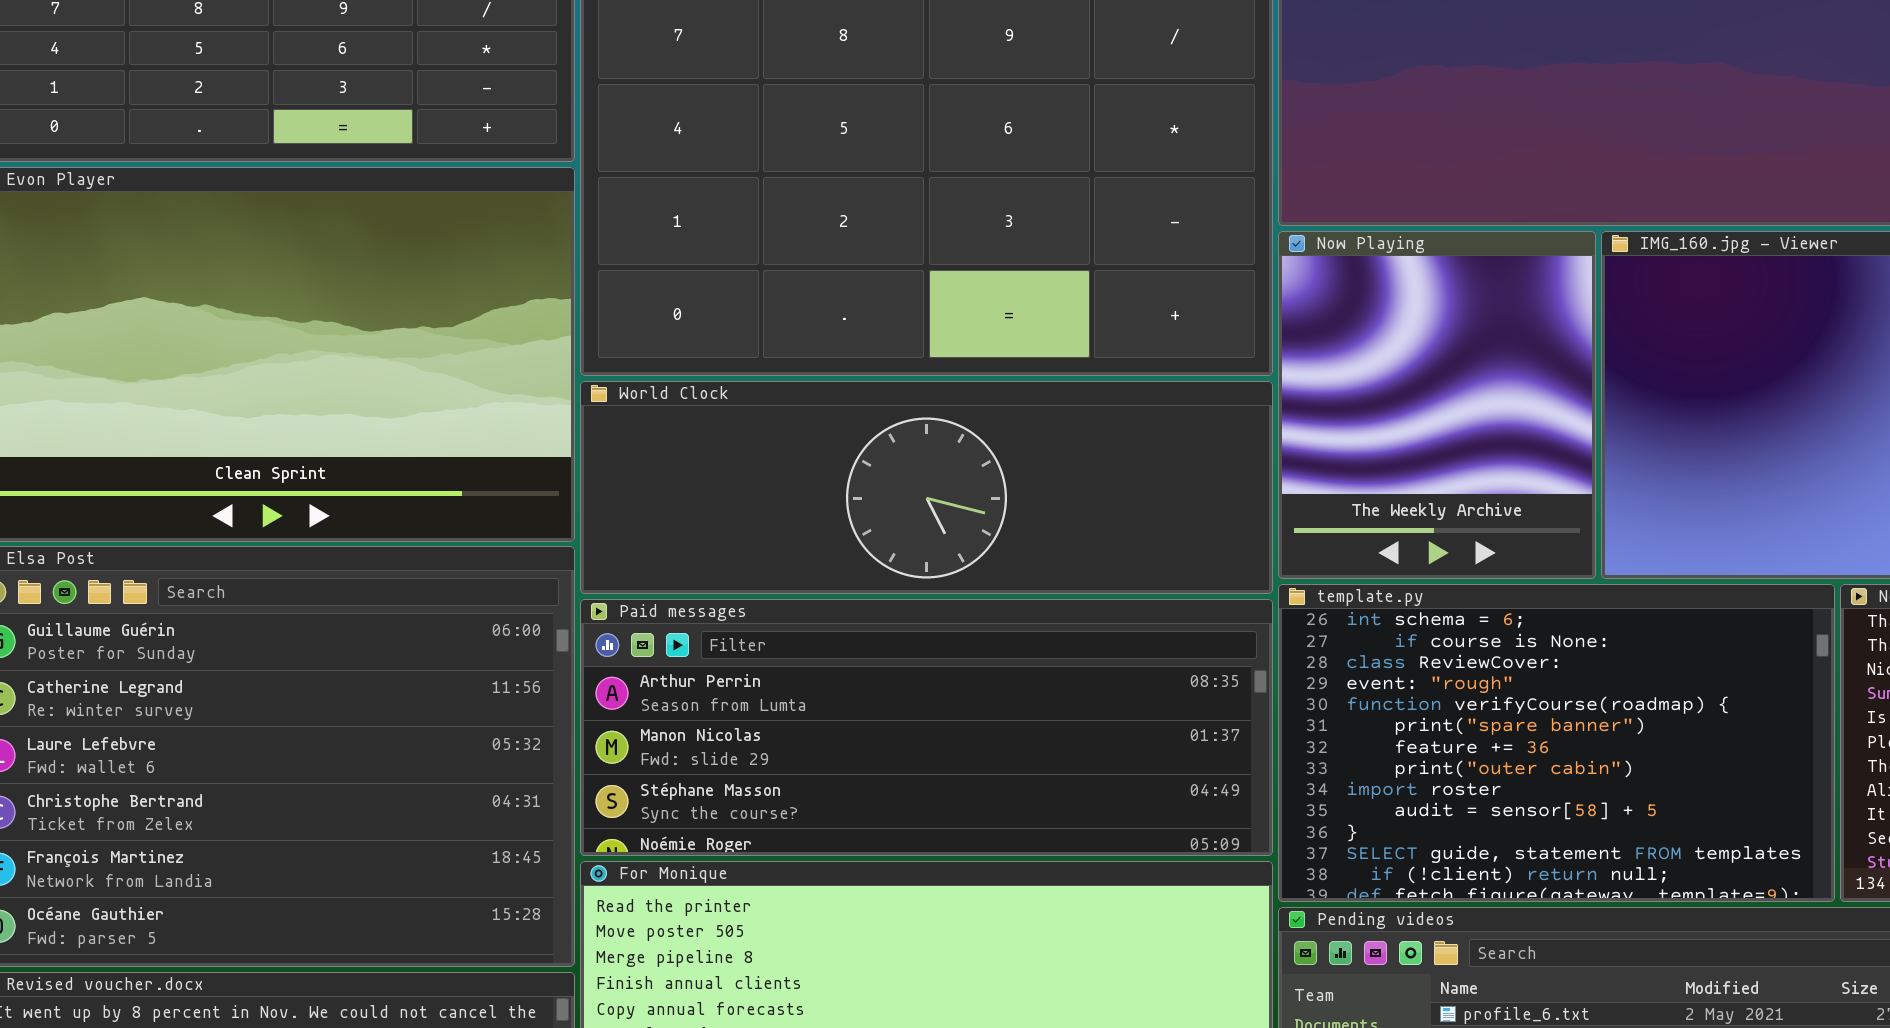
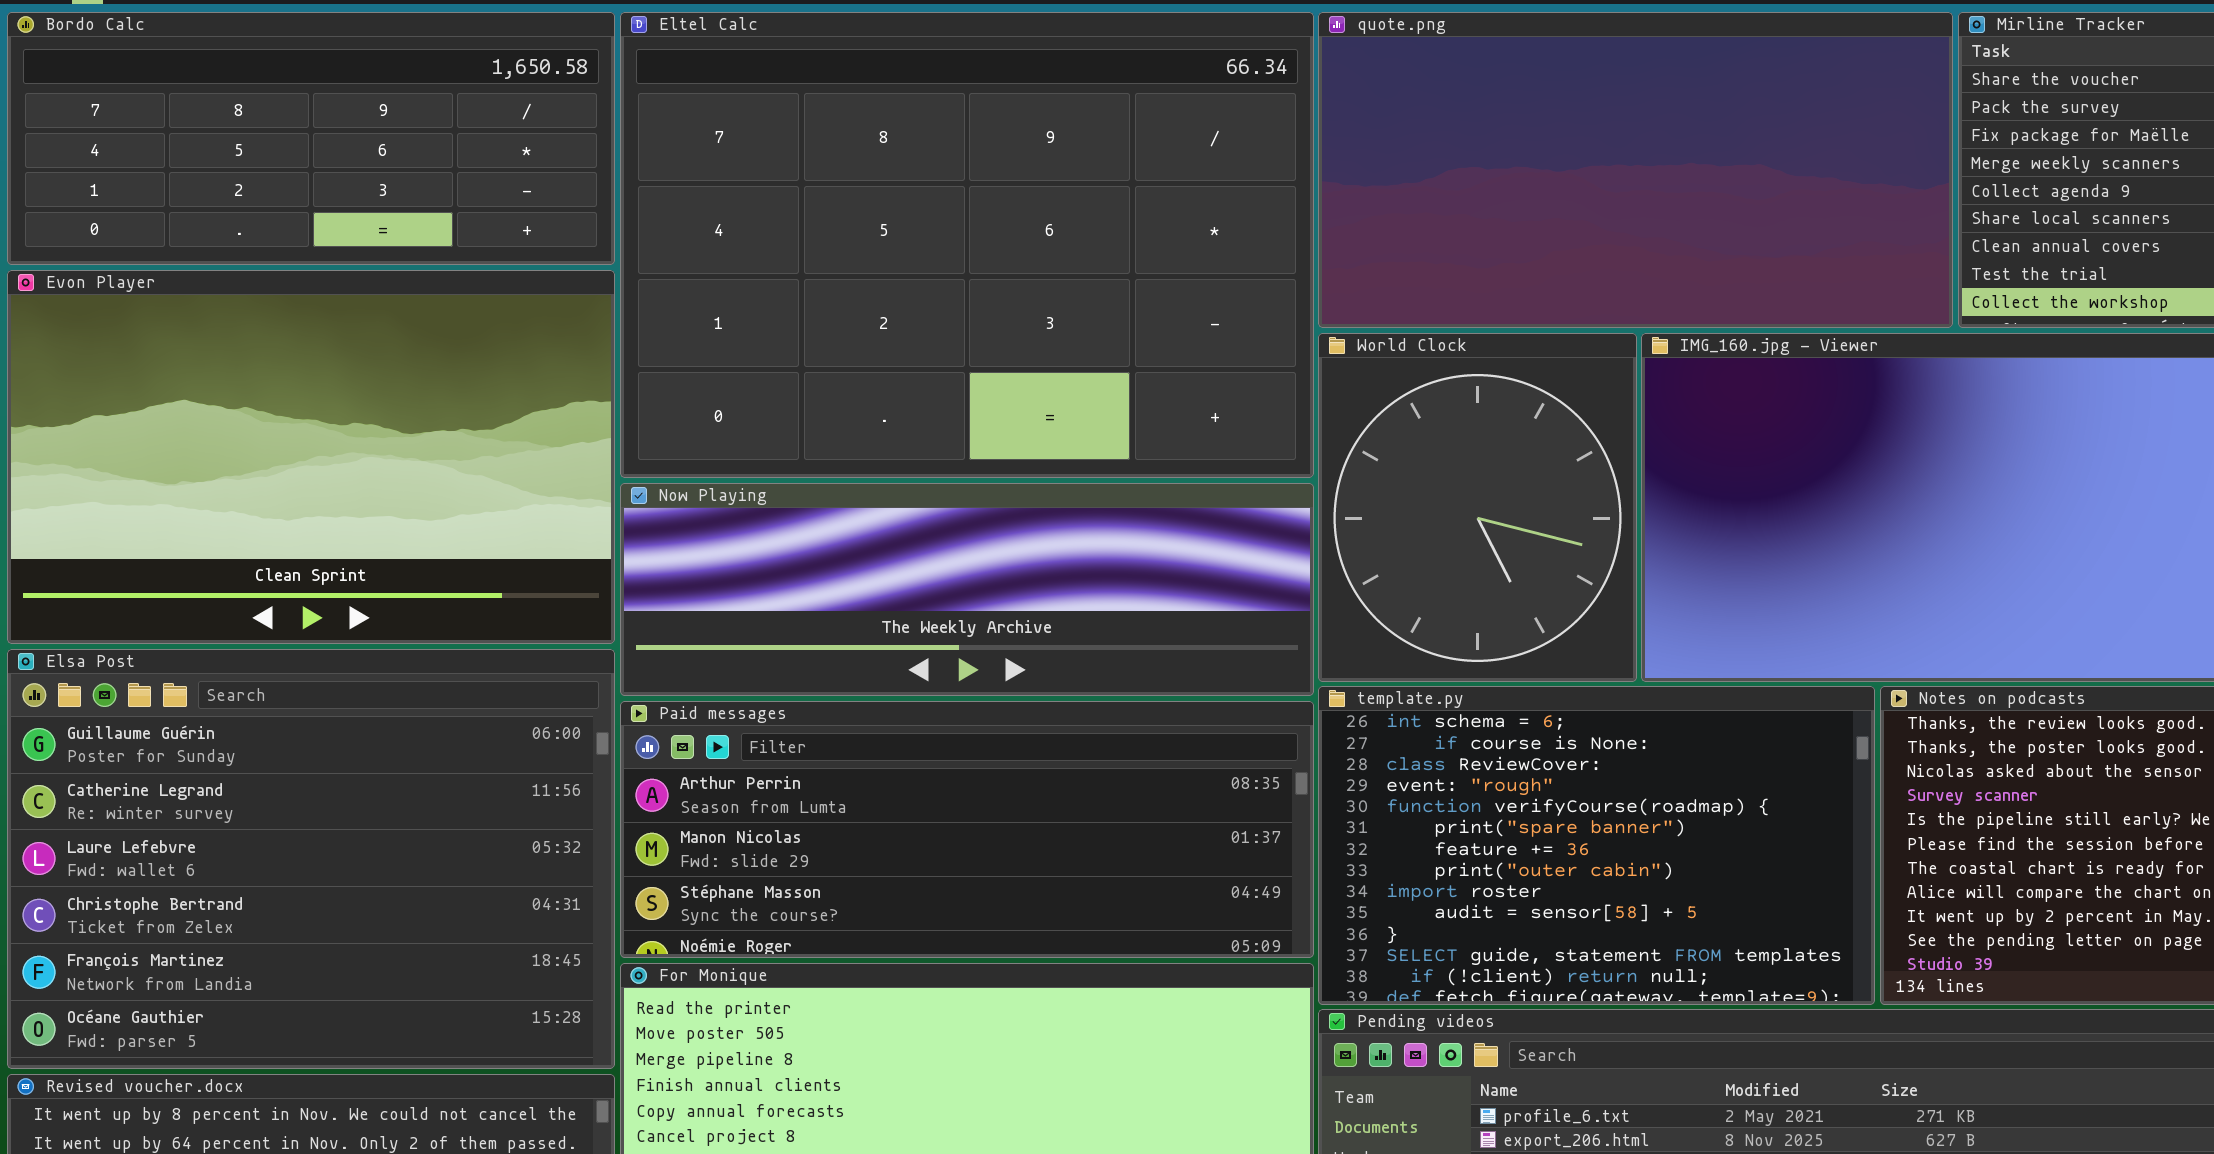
Now Playing: [1278,231,1596,579] -> [620,483,1314,696], moved, resized
World Clock: [580,381,1273,594] -> [1318,333,1637,682], moved, resized

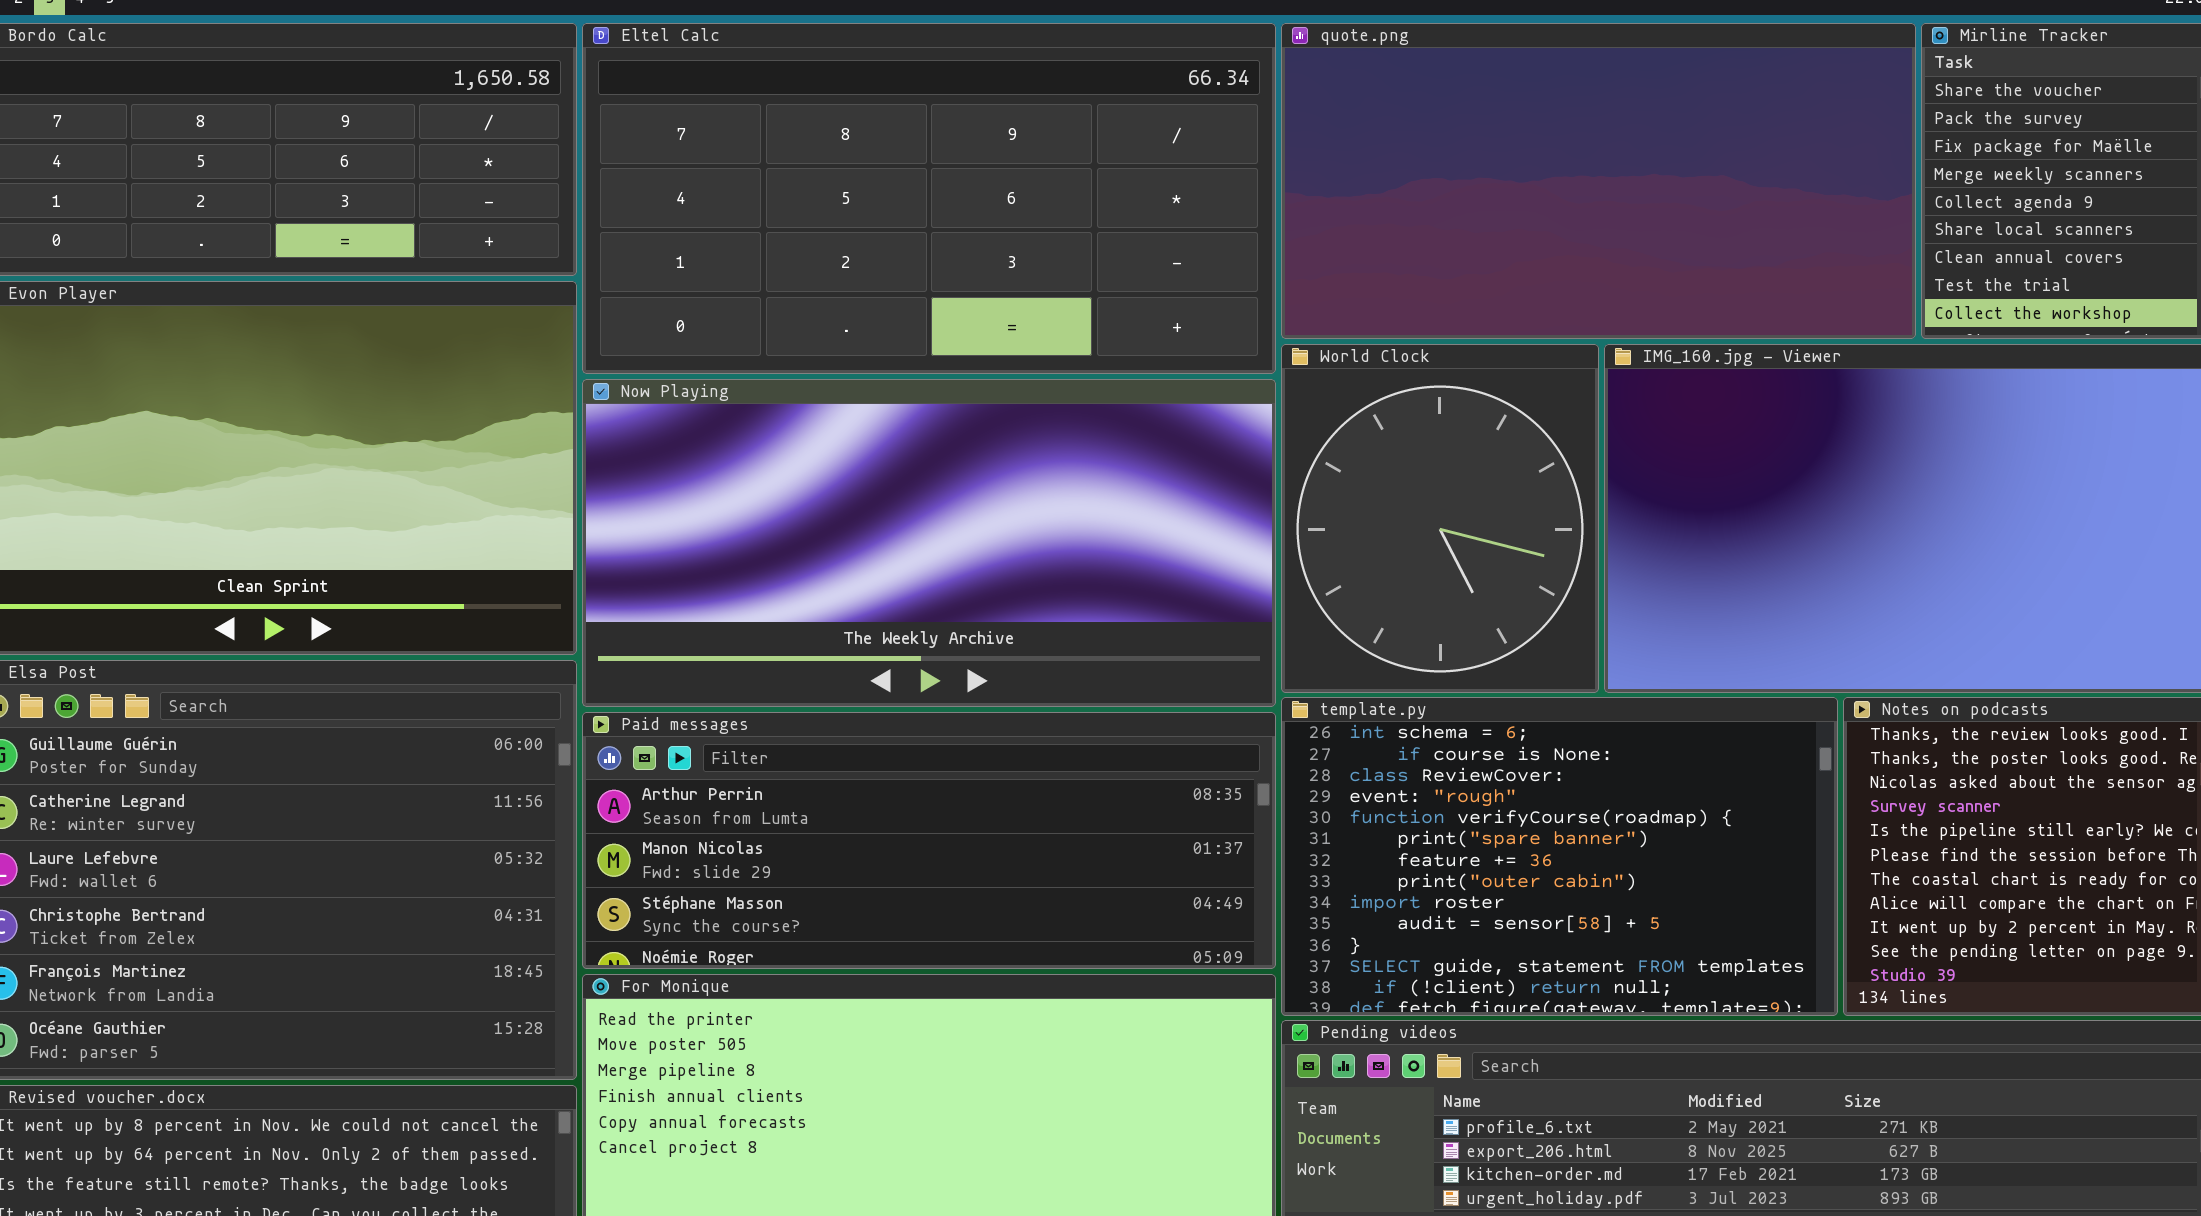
Eltel Calc: [620,12,1314,478] -> [582,23,1276,374], resized
Now Playing: [620,483,1314,696] -> [582,379,1276,707], resized

